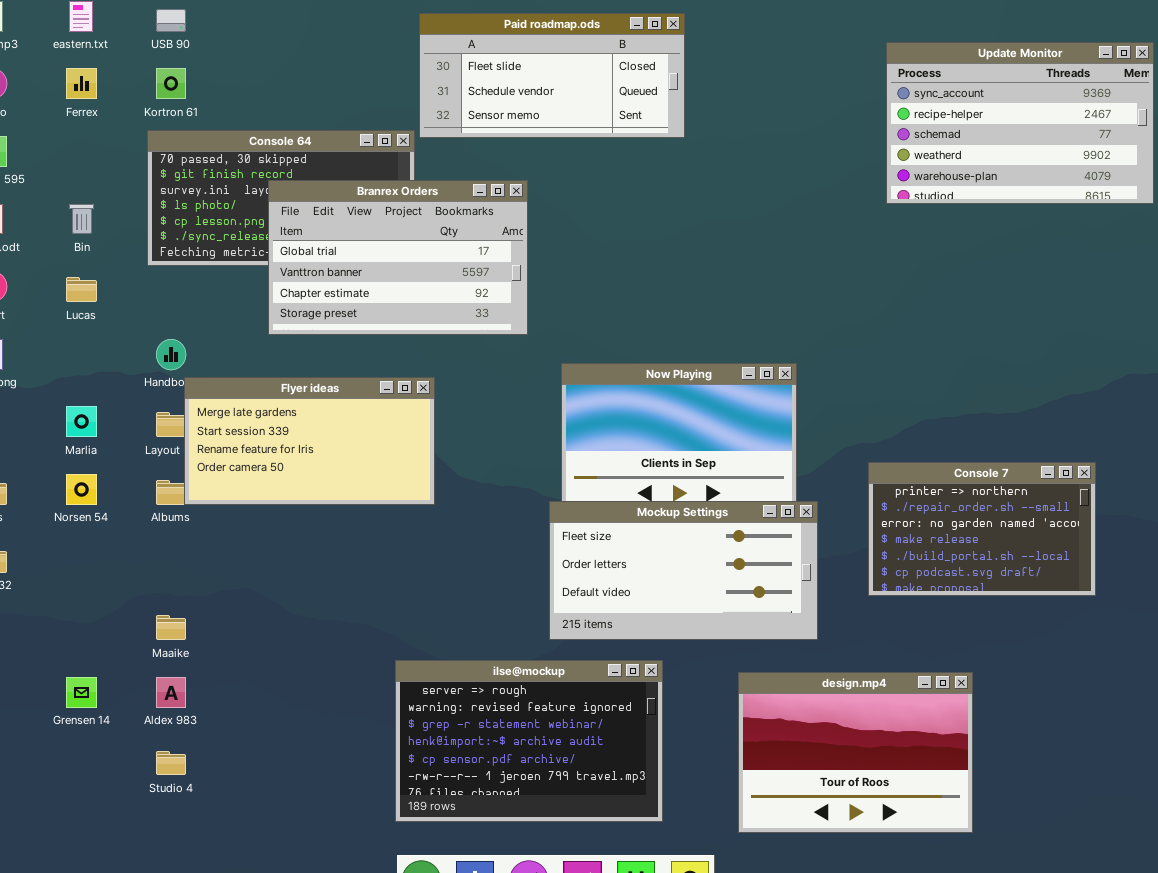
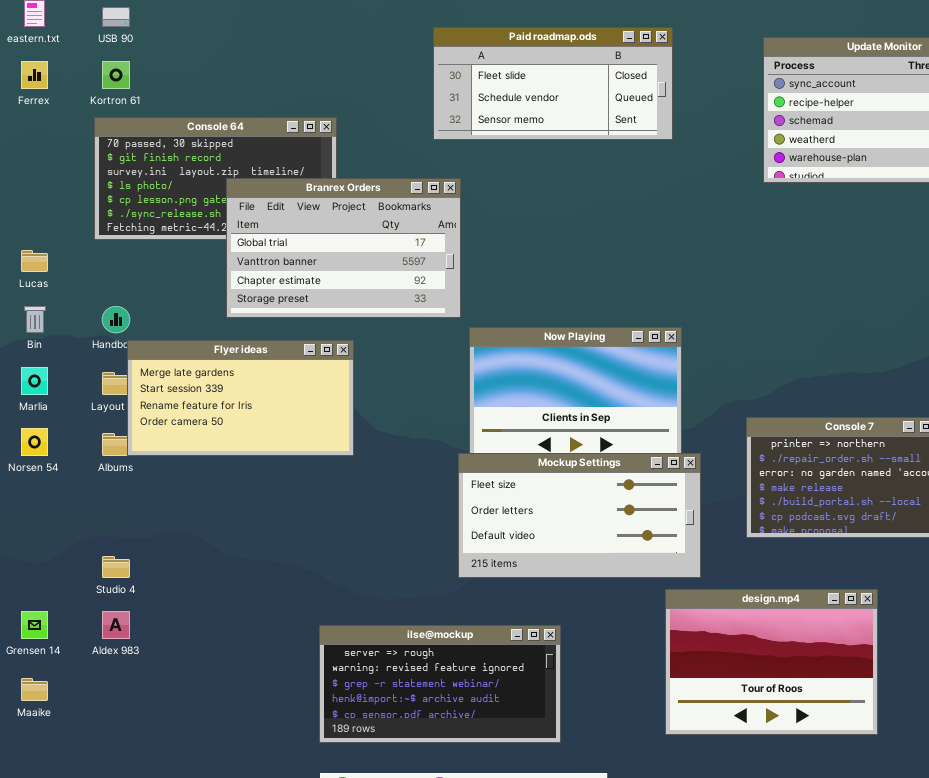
Paid roadmap.ods: [419,13,685,138] -> [433,27,673,140], moved
Branrex Orders: [268,180,528,335] -> [226,178,461,318], moved
Bin: [69,204,94,234] -> [24,306,46,333], moved
Maaike: [156,615,186,640] -> [21,678,48,701], moved
ilse@mockup: [395,660,663,822] -> [319,625,561,743], resized
design.mp4: [738,672,973,833] -> [665,589,878,735], moved
Studio 4: [156,751,186,775] -> [102,556,130,578], moved

